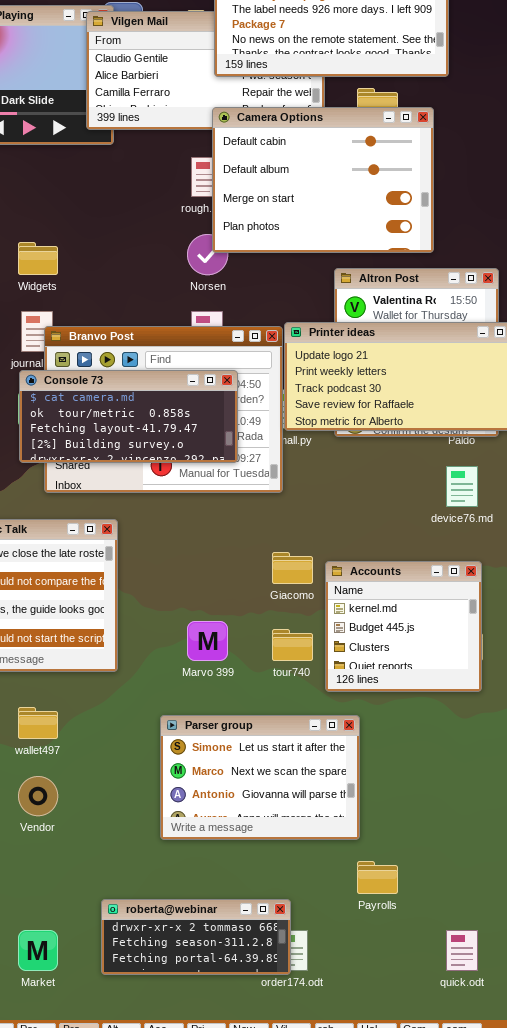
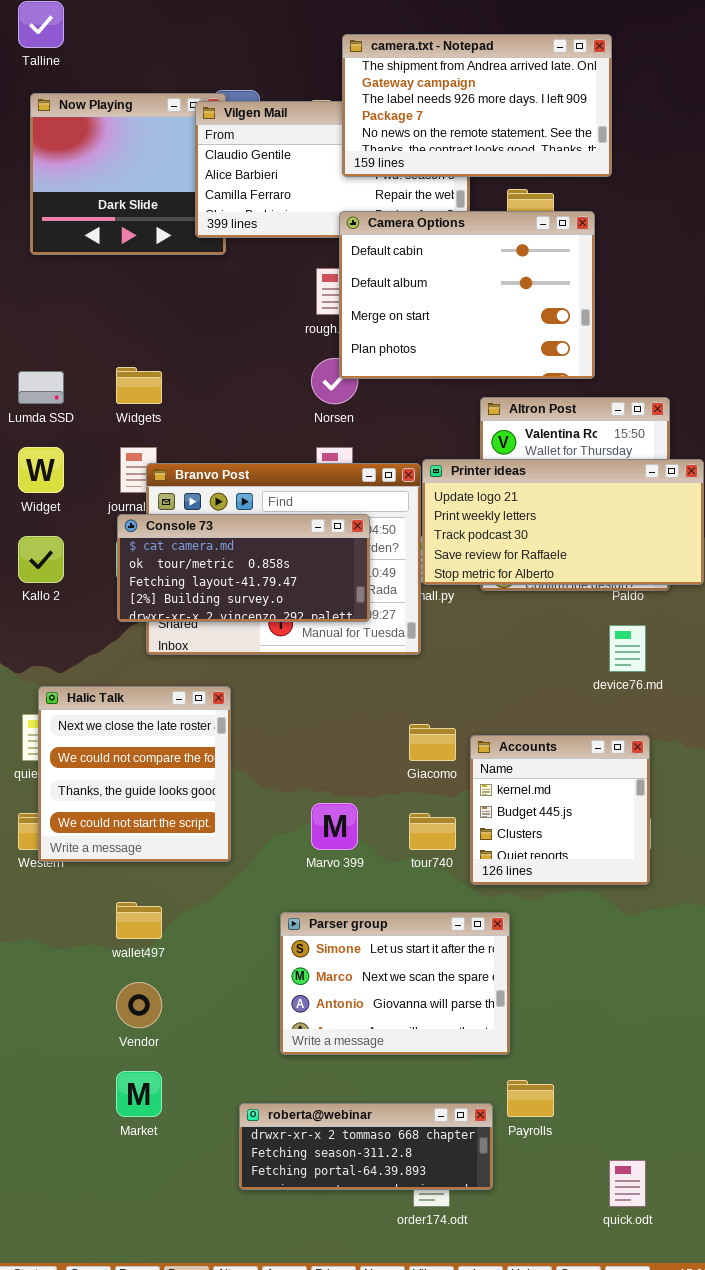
roberta@webinar: [101,899,291,975] -> [239,1103,493,1190], moved, resized
Market: [18,930,58,971] -> [116,1071,162,1117], moved

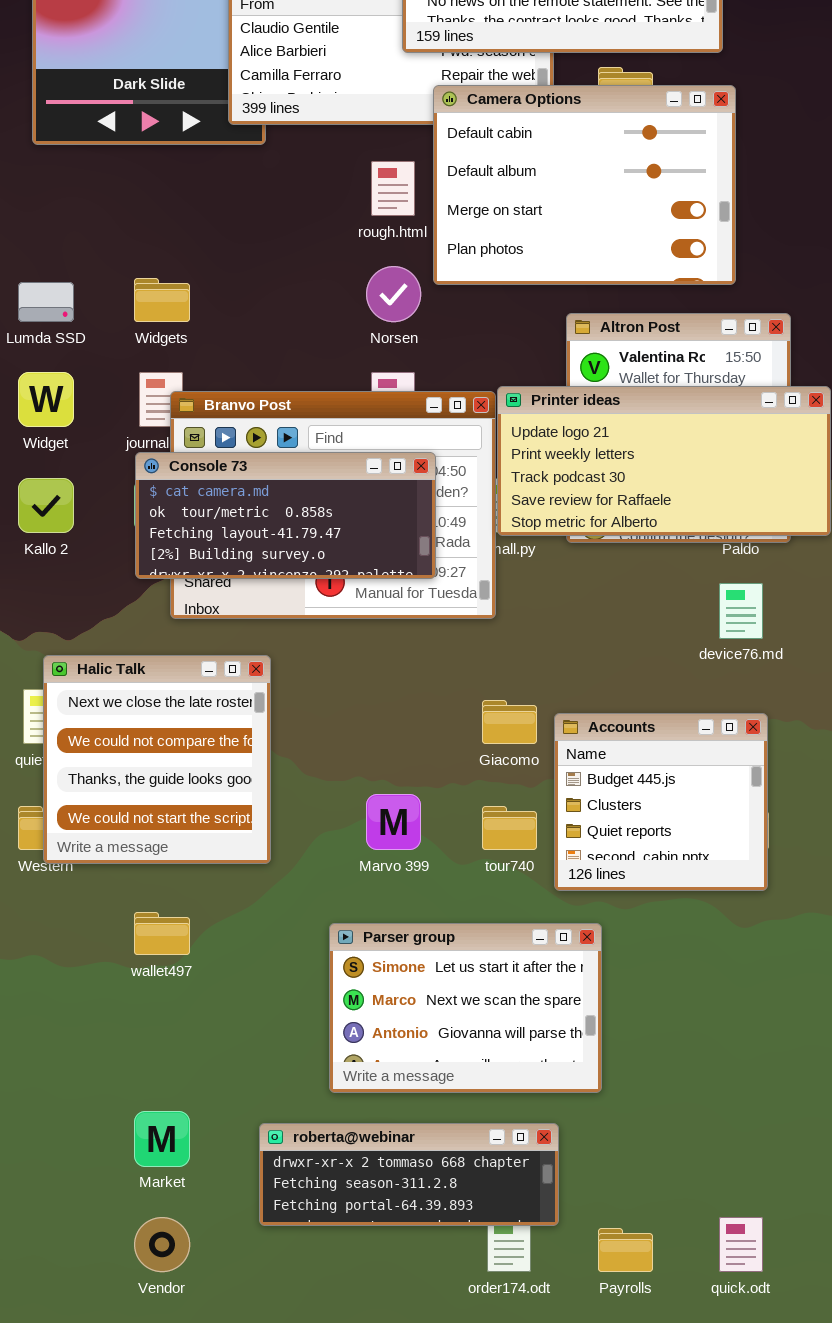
Camera Options: [339,211,595,379] -> [433,85,736,285], moved
Accounts: [470,735,650,885] -> [554,713,768,891], scrolled down 1 row
Vendor: [116,982,162,1028] -> [134,1217,190,1272], moved
Payrolls: [507,1080,554,1117] -> [598,1228,653,1272], moved
roberta@webinar: [239,1103,493,1190] -> [259,1123,559,1226], moved

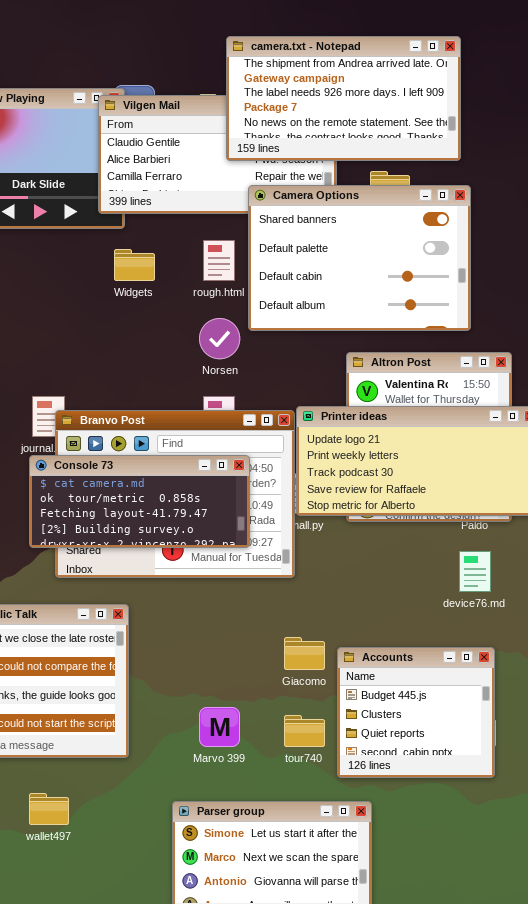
Camera Options: [433,85,736,285] -> [248,185,471,331], scrolled up 2 rows
Widgets: [134,278,190,322] -> [114,249,155,281], moved

